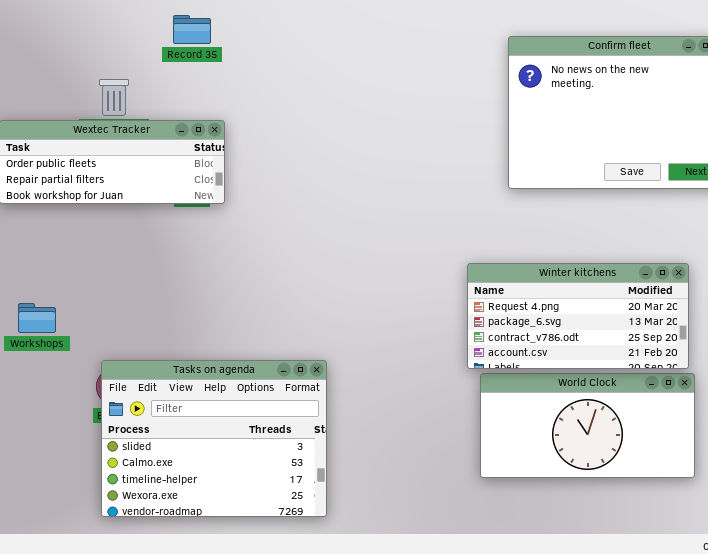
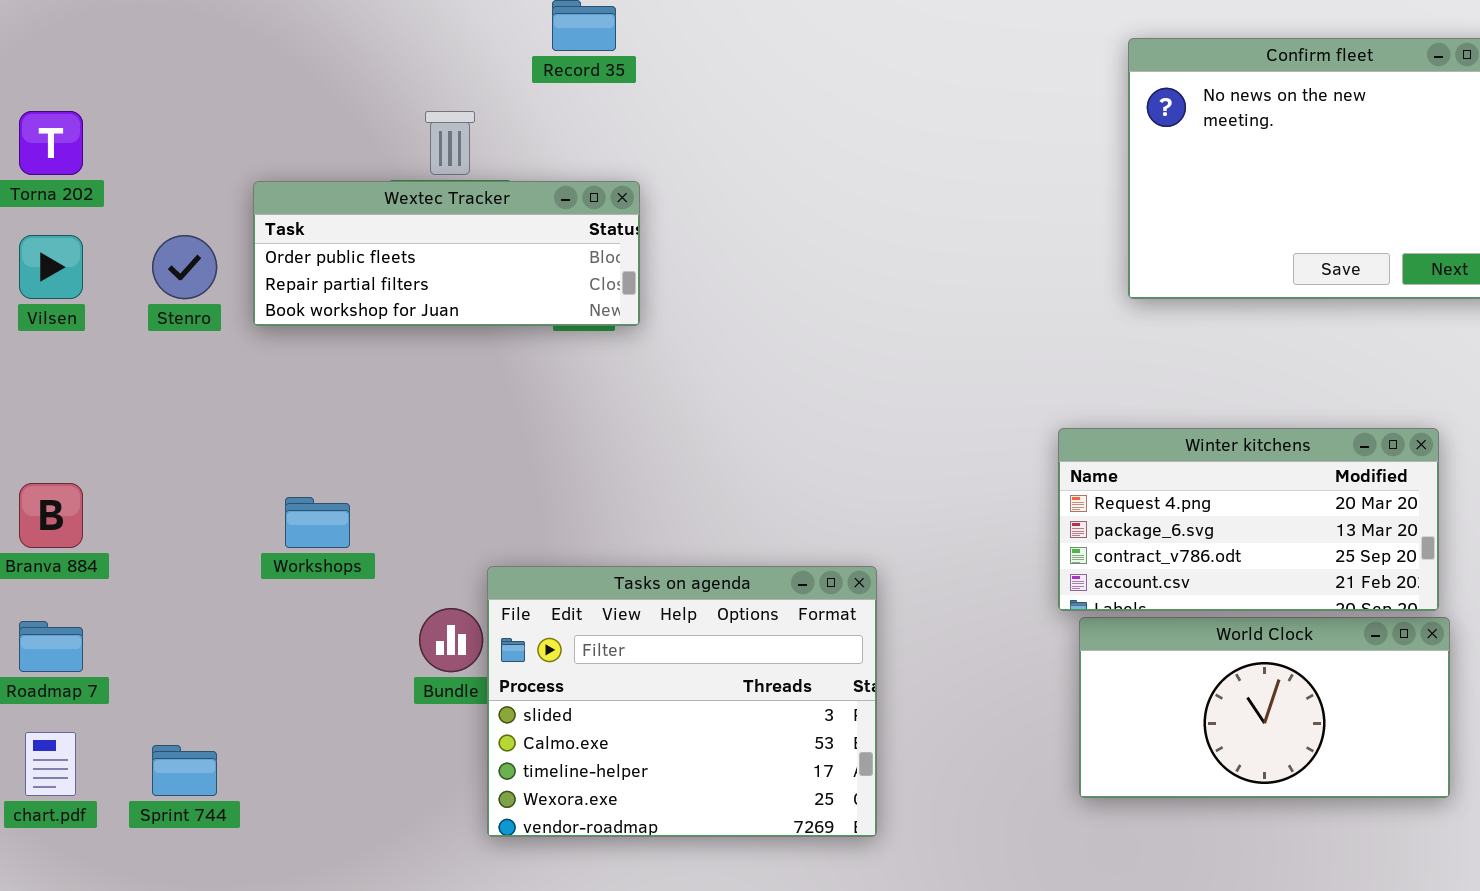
Tasks on agenda: [101,360,327,517] -> [487,566,877,837], moved

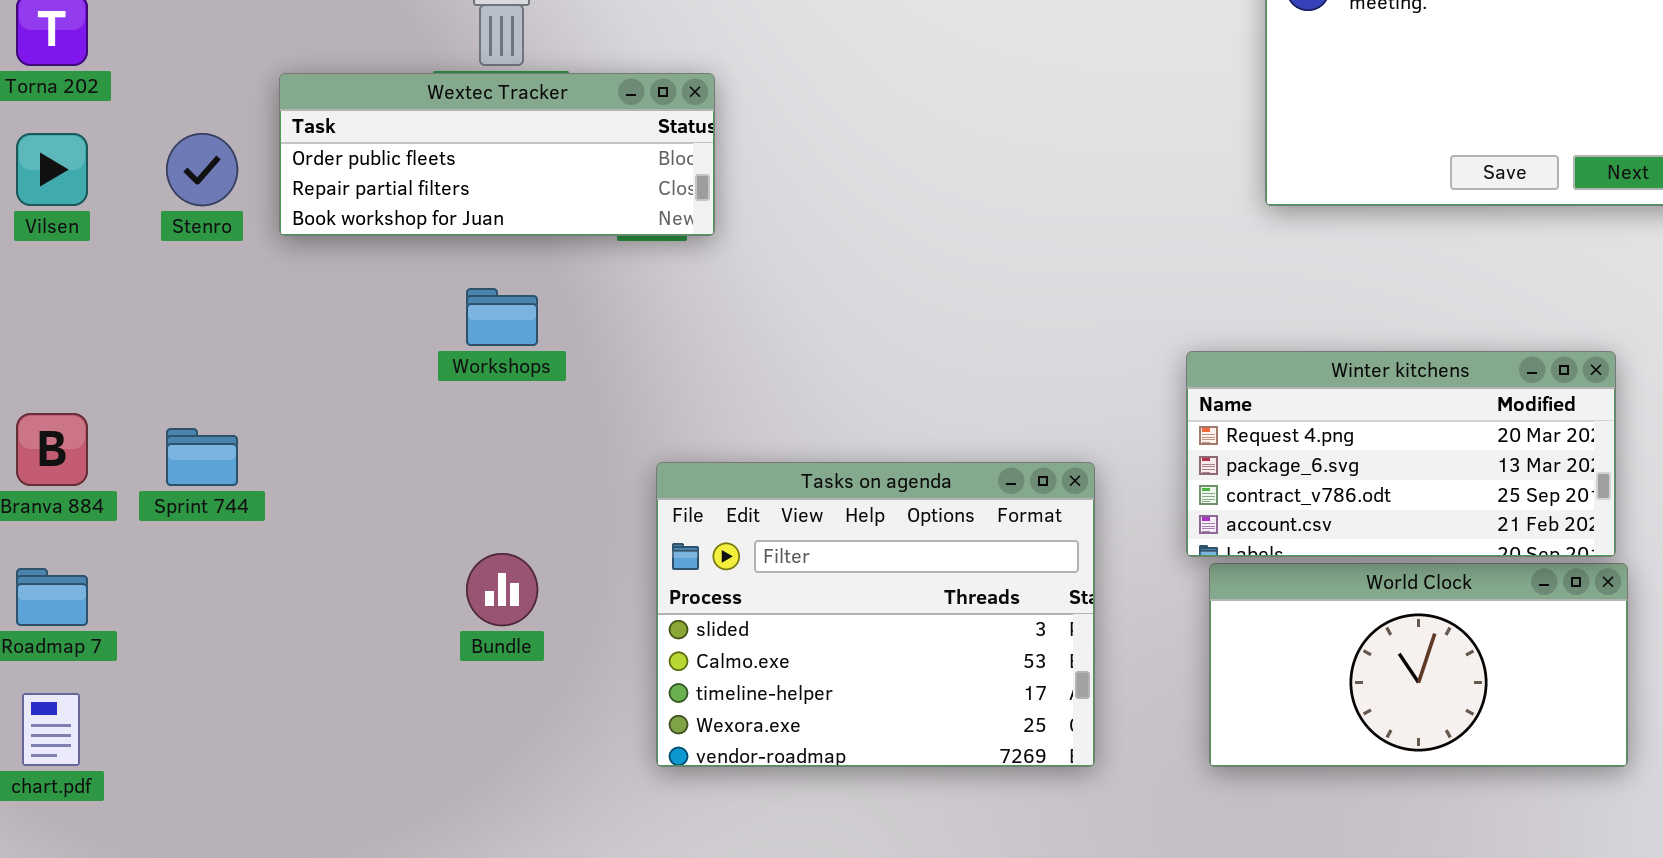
Workshops: [285,497,350,548] -> [466,288,538,346], moved
Tasks on agenda: [487,566,877,837] -> [656,462,1095,767], moved
Sprint 744: [152,745,217,796] -> [166,428,238,486], moved

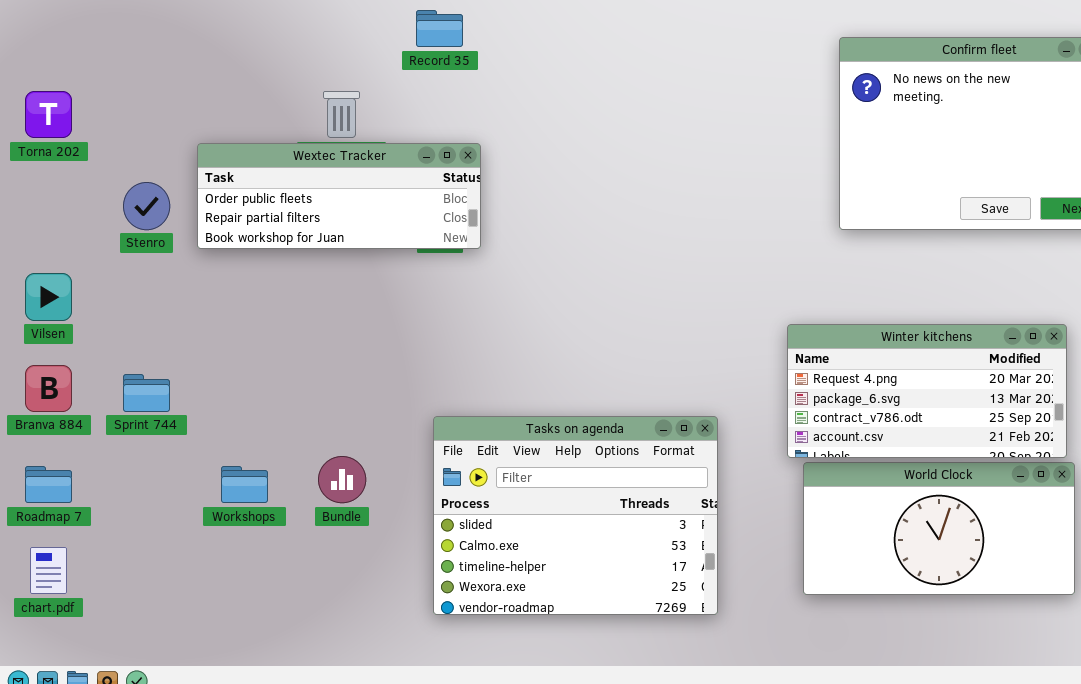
Vilsen: [16,133,88,206] -> [25,273,72,321], moved
Workshops: [466,288,538,346] -> [221,466,268,503], moved
Tasks on agenda: [656,462,1095,767] -> [433,416,718,615], moved

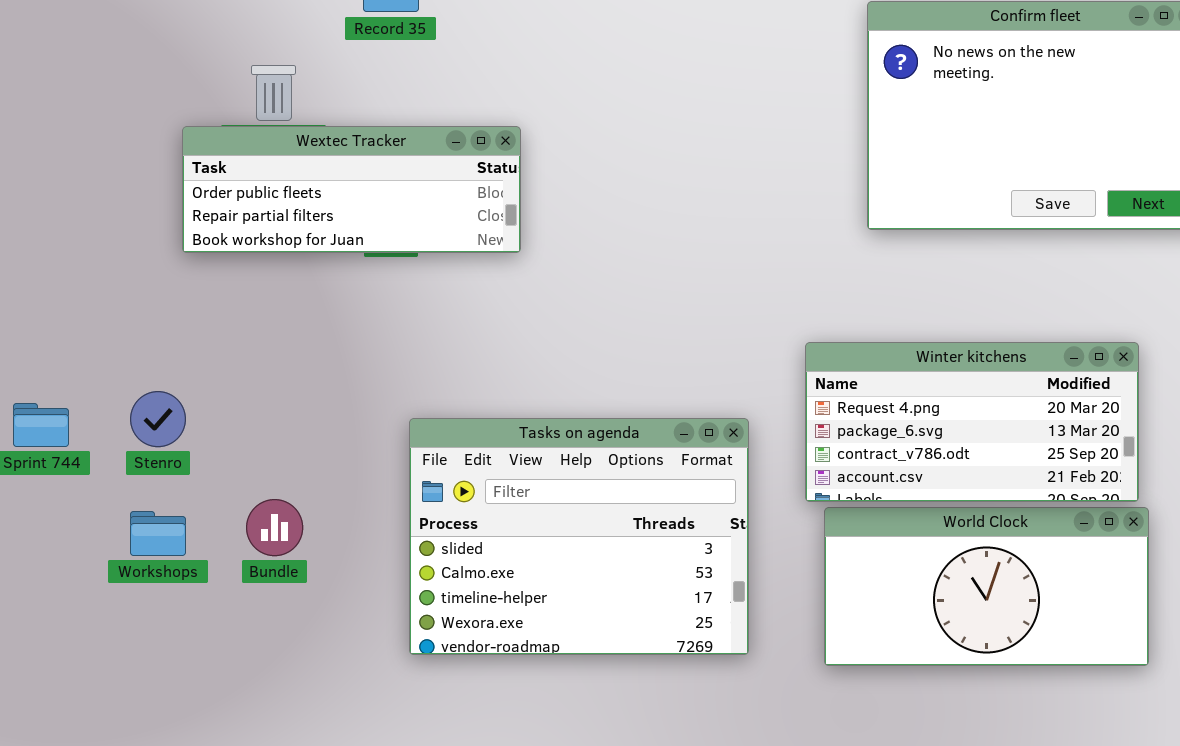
Wextec Tracker: [197,143,481,249] -> [182,126,521,253], moved
Stenro: [123,182,170,230] -> [130,391,186,447], moved
Tasks on agenda: [433,416,718,615] -> [409,418,749,655], moved

